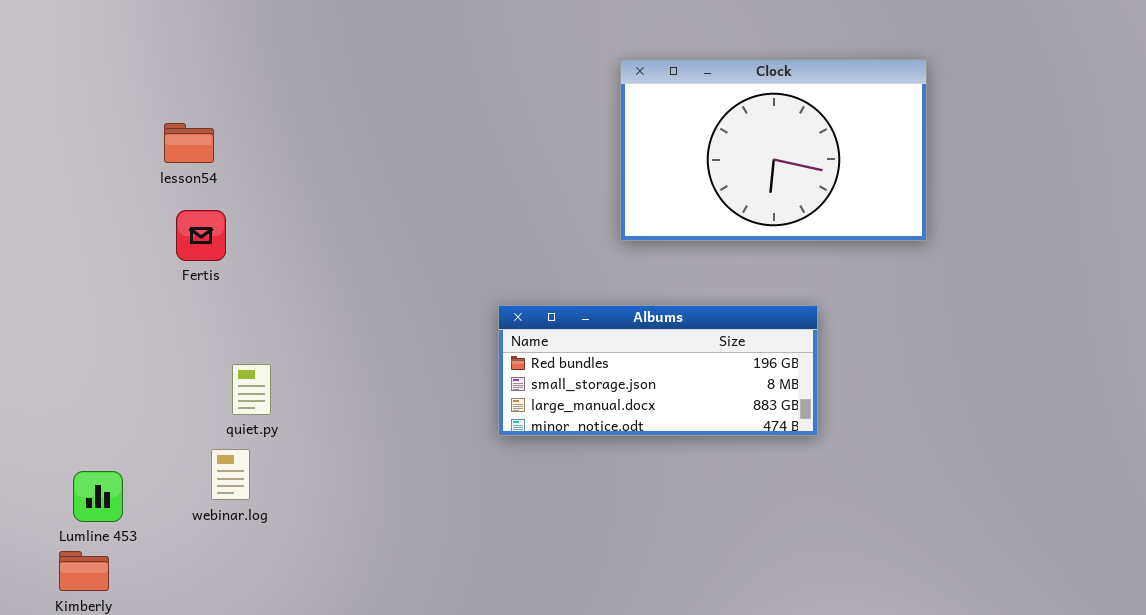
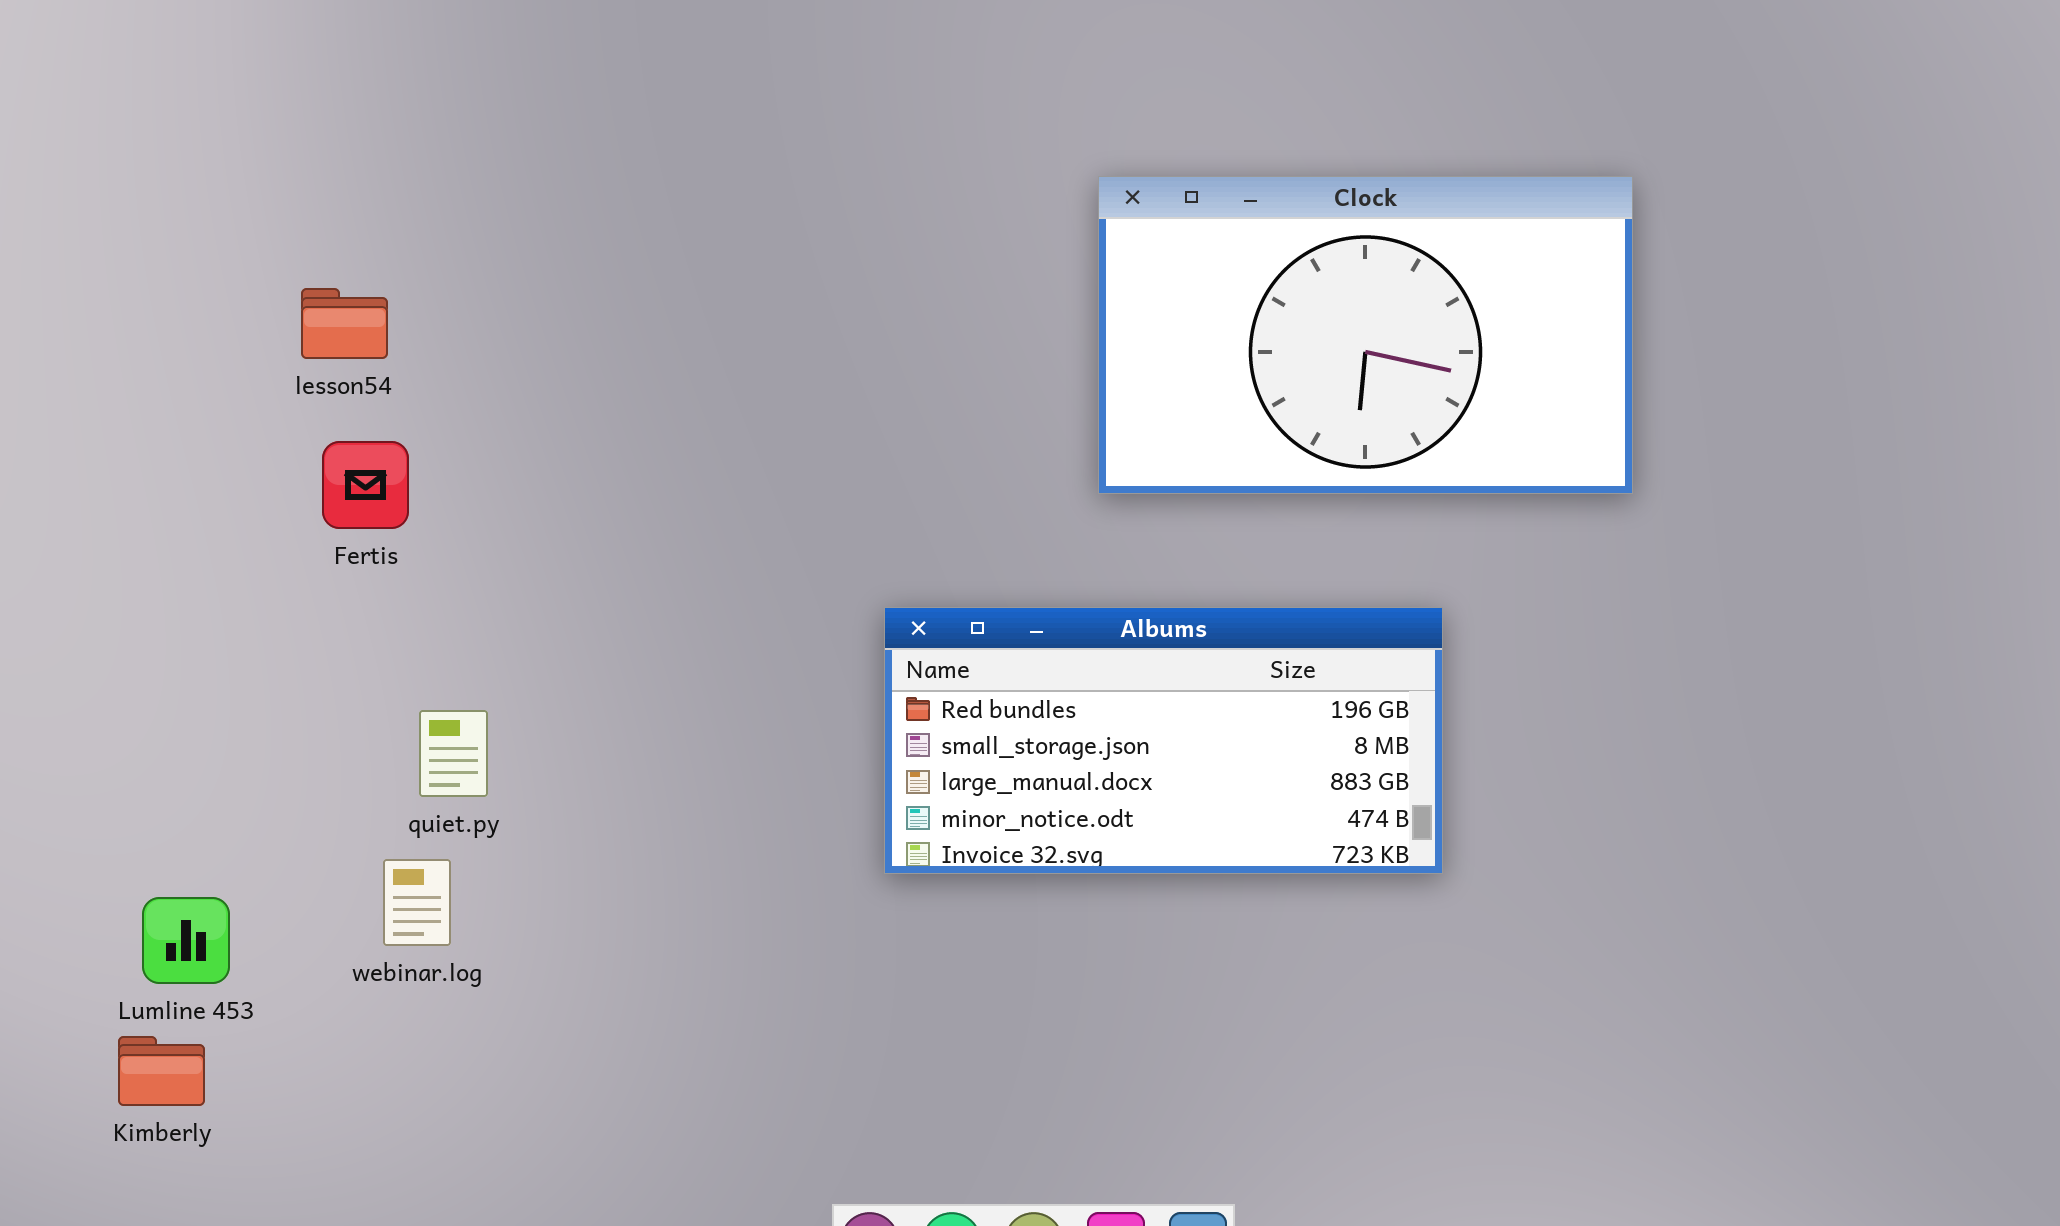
Albums: [498,305,818,436] -> [884,607,1443,874], resized

